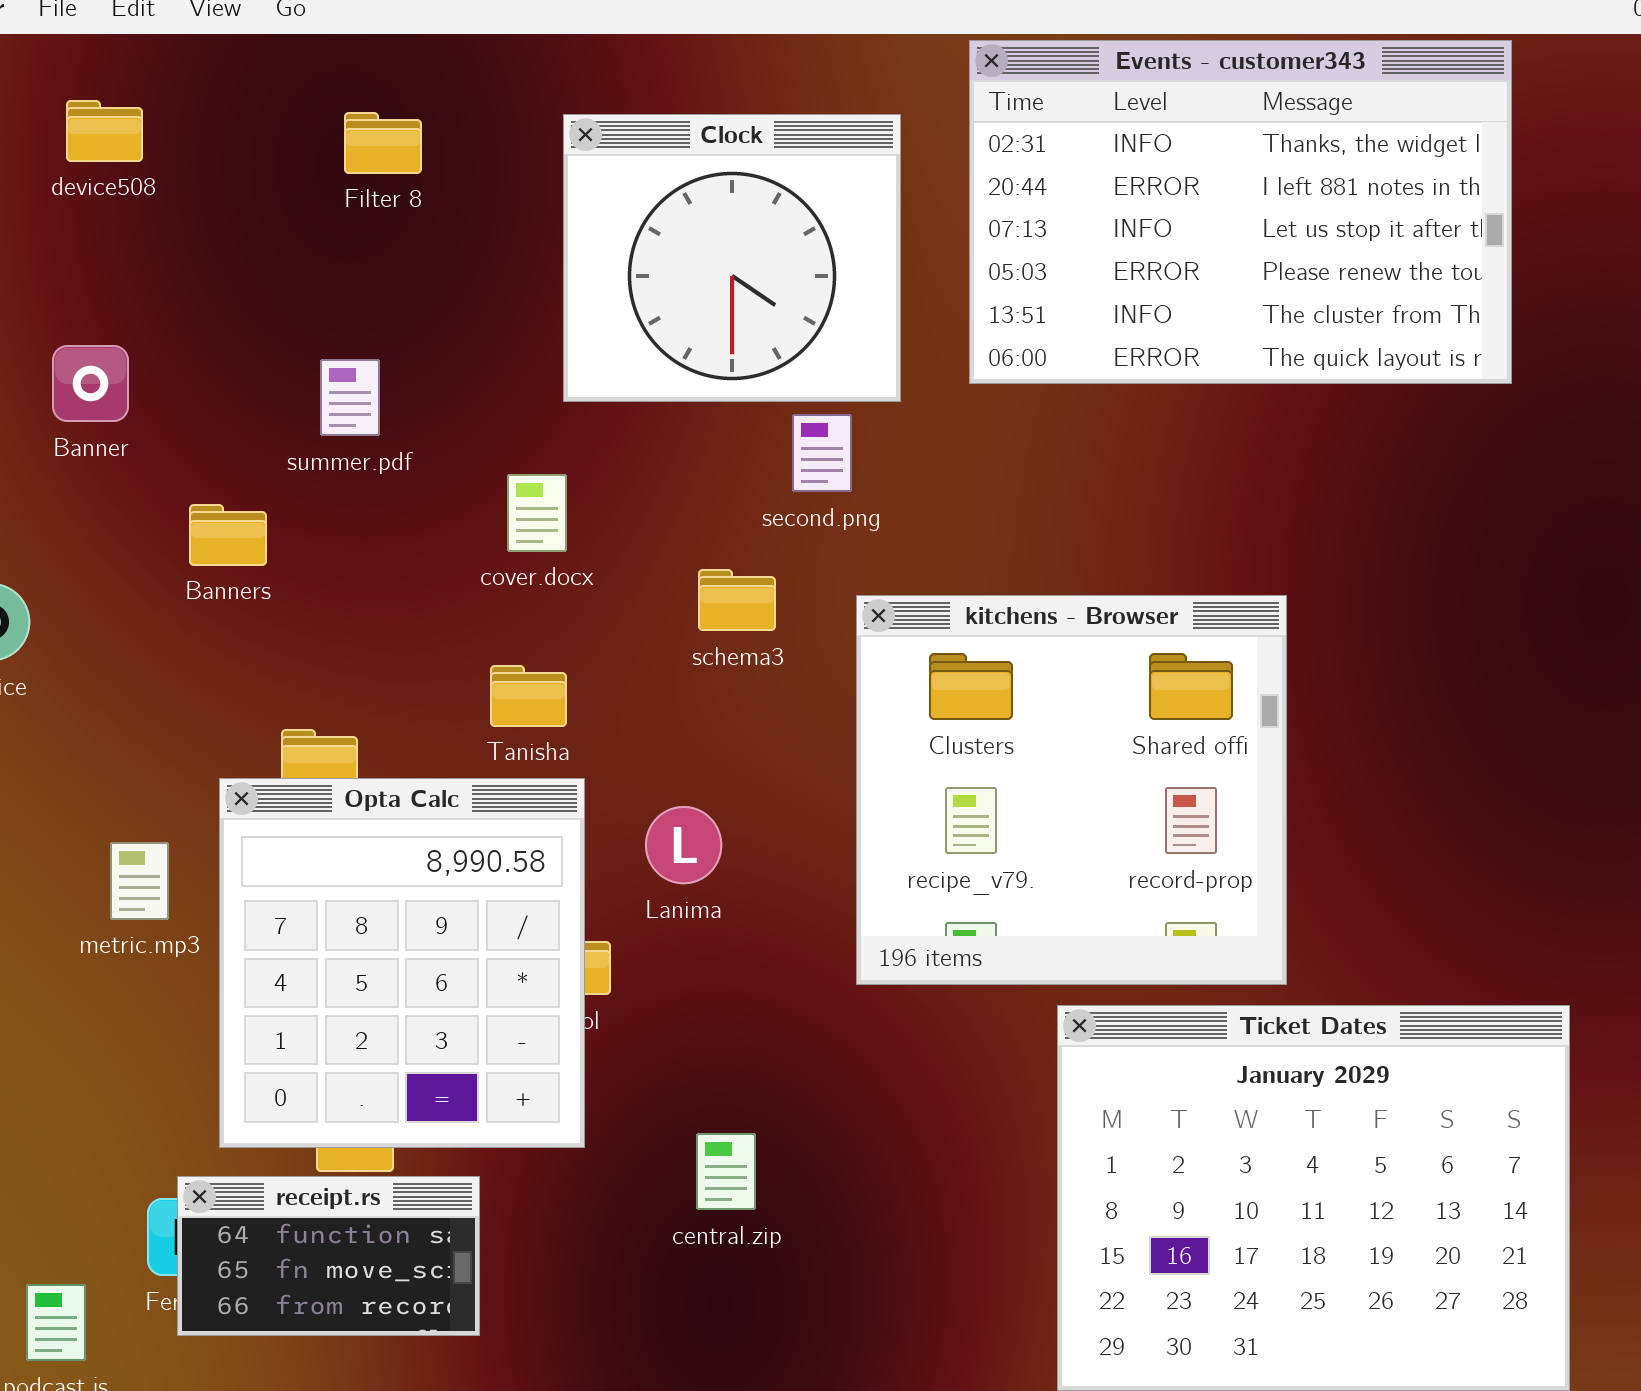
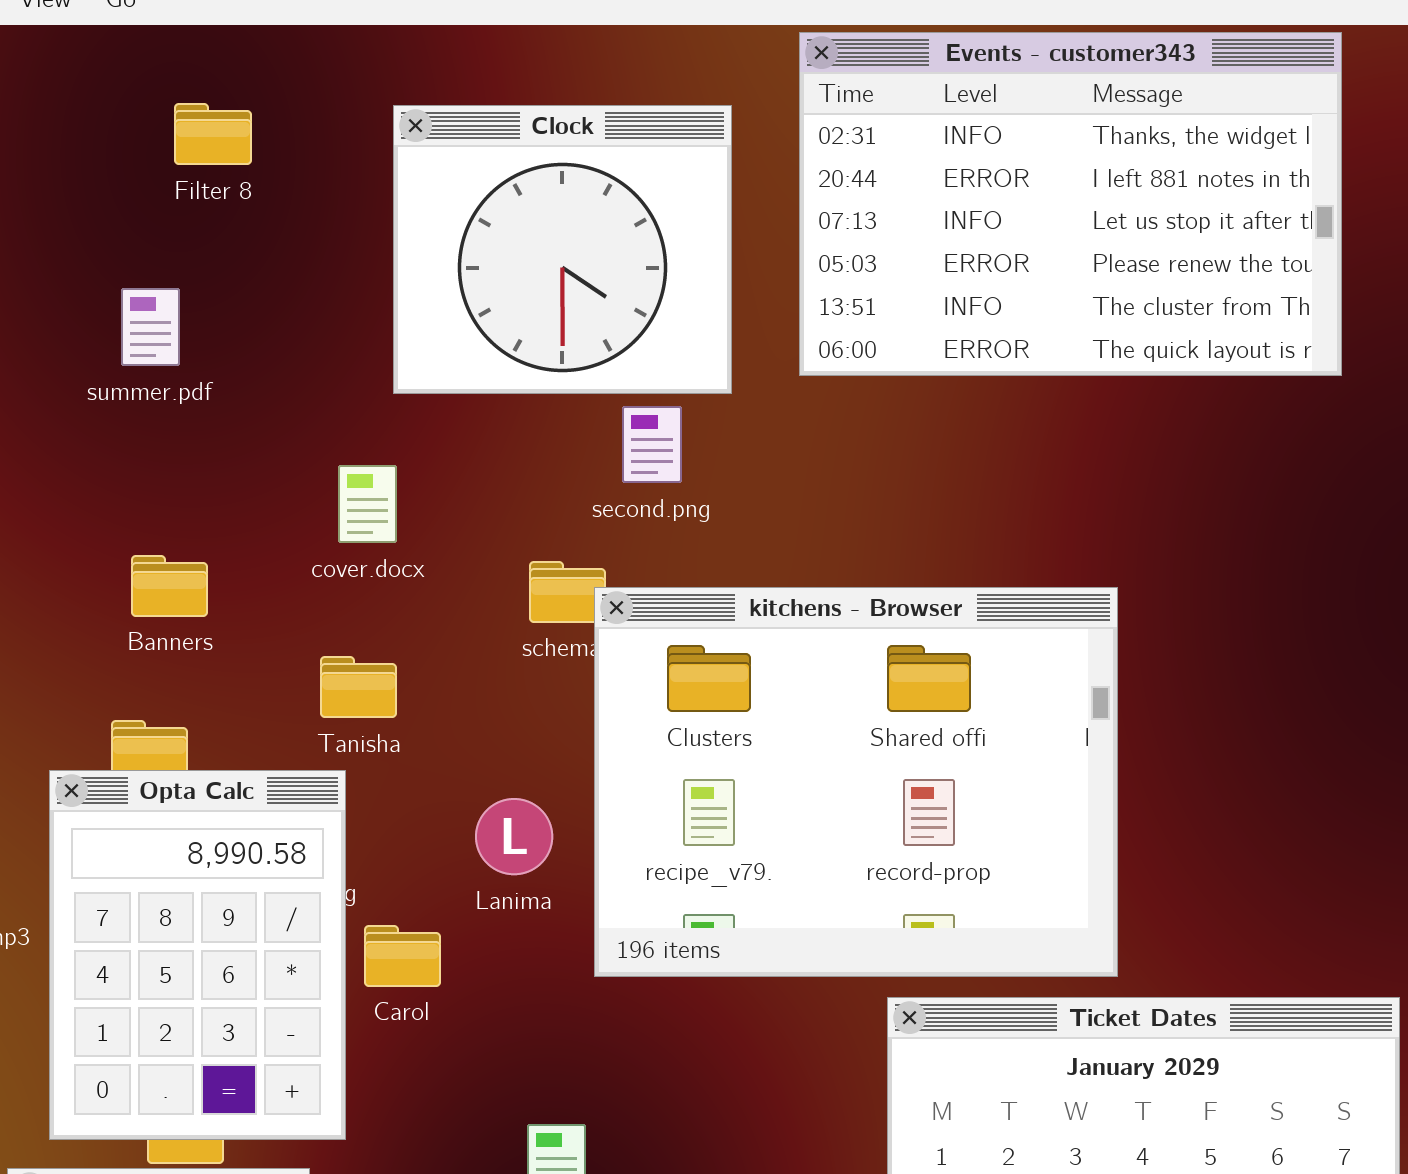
summer.pdf: [320,359,380,436] -> [121,288,180,366], moved
Banners: [189,504,267,566] -> [131,555,208,617], moved
kitchens - Browser: [856,595,1287,985] -> [594,587,1118,977], resized
Opta Calc: [219,778,585,1148] -> [49,770,346,1140], resized

